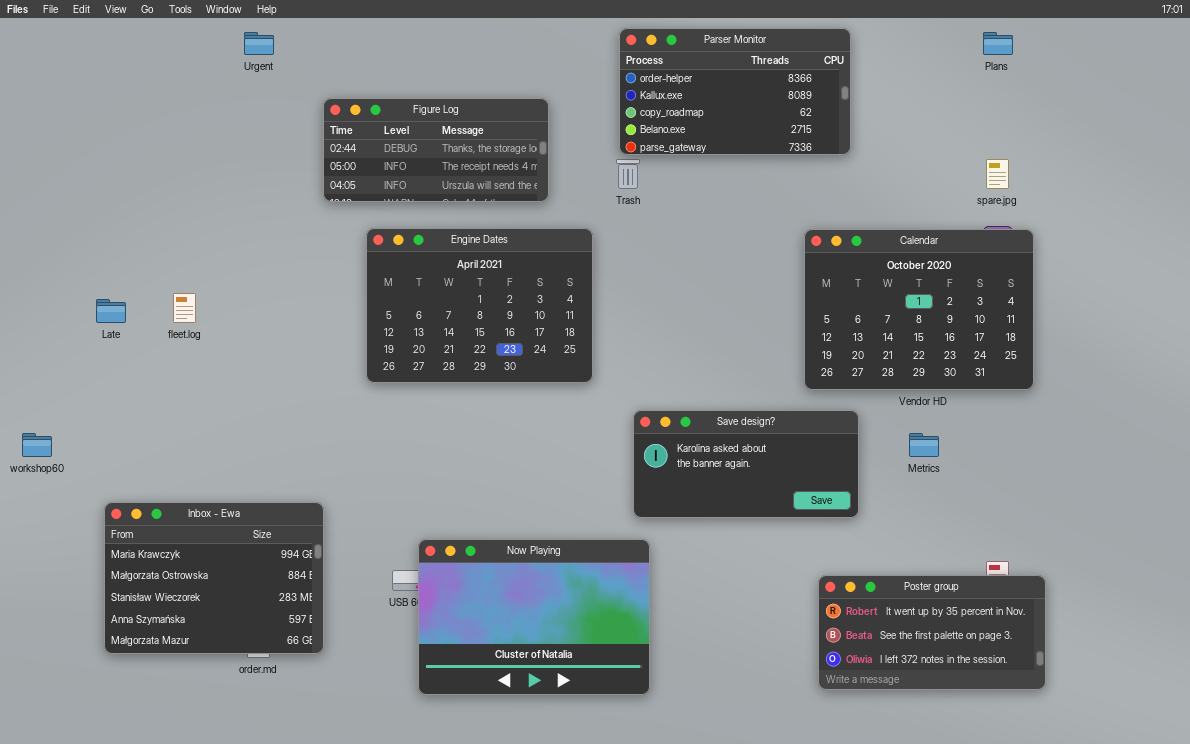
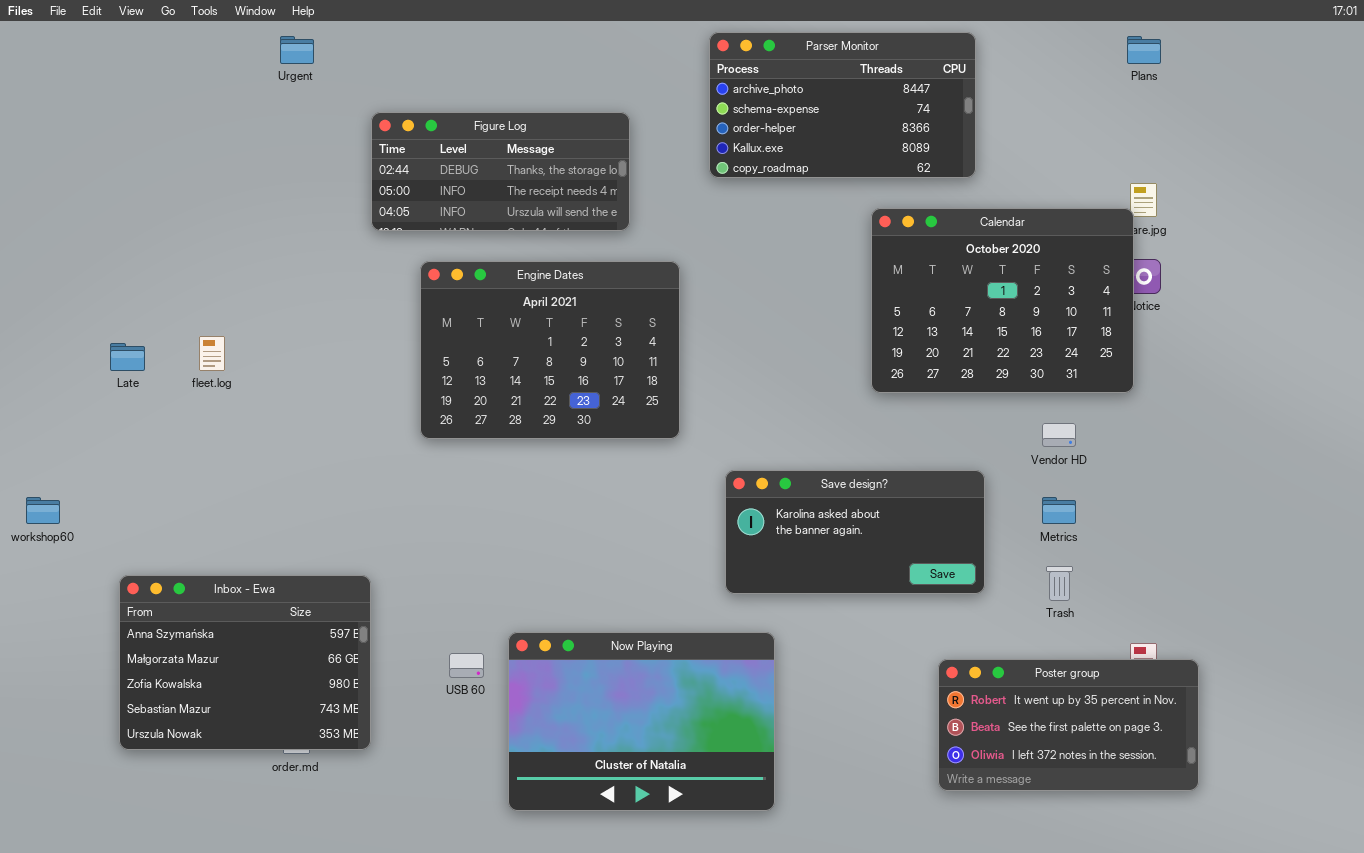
Parser Monitor: [619,28,851,155] -> [709,32,976,178], scrolled up 2 rows
Trash: [616,159,640,189] -> [1046,566,1073,601], moved
Calendar: [804,229,1034,390] -> [871,208,1134,393], moved
Inbox - Ewa: [104,502,324,654] -> [119,575,371,750], scrolled down 3 rows
Now Playing: [418,539,650,695] -> [508,632,775,811], moved

